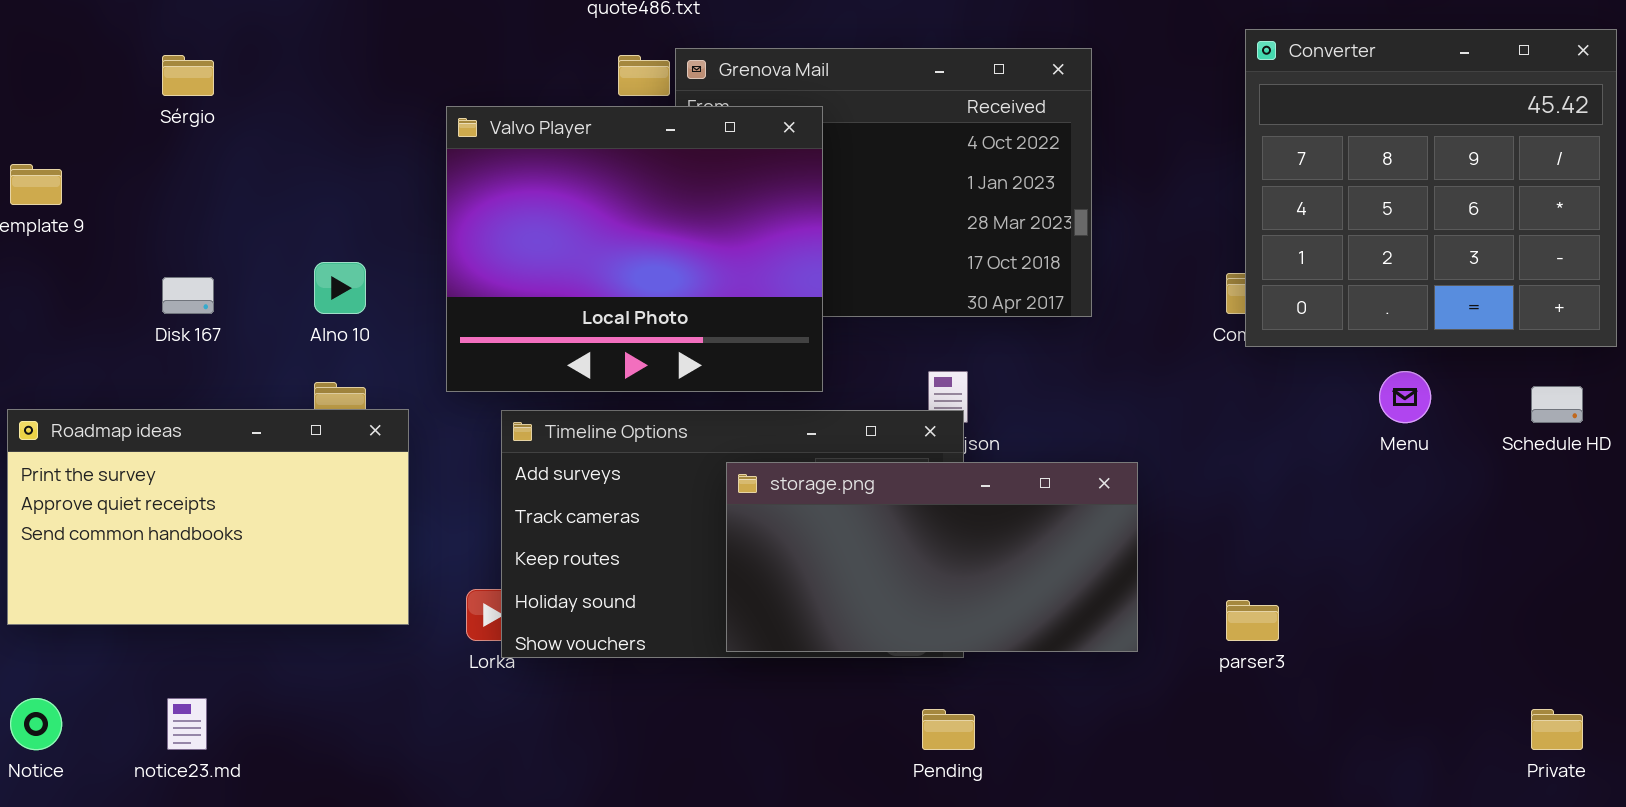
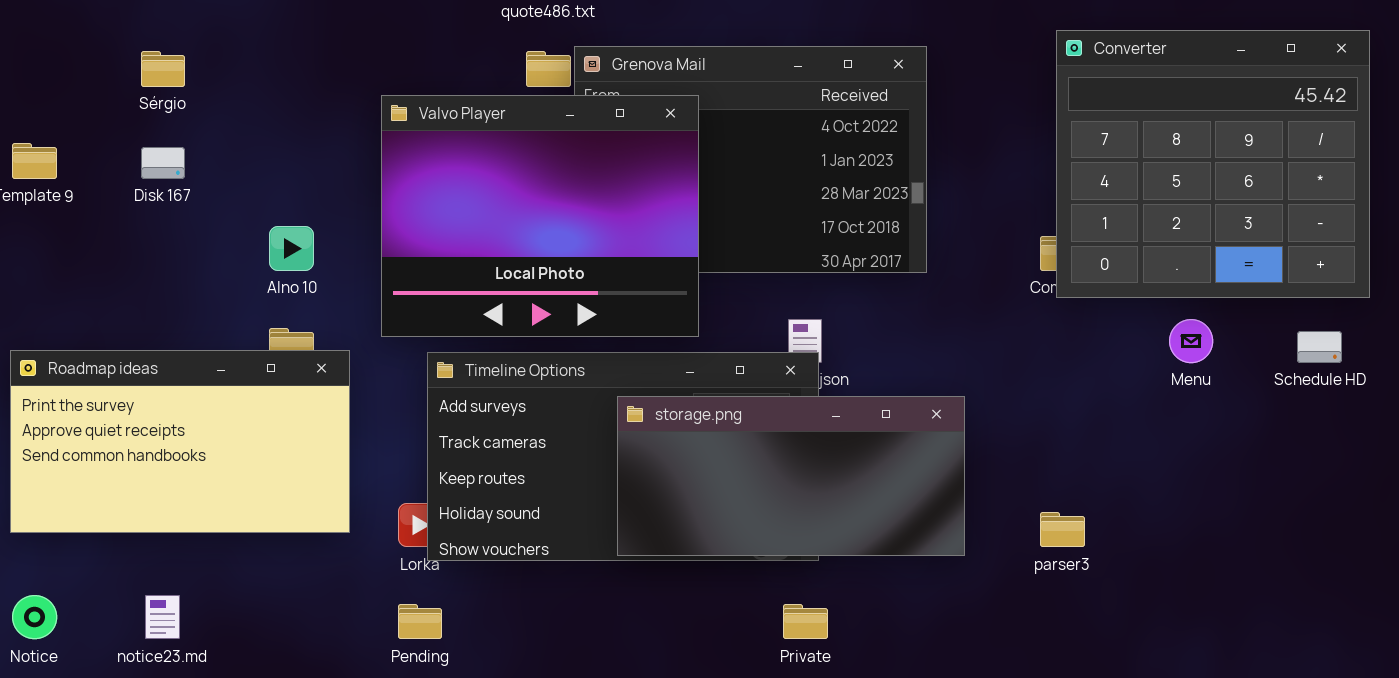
Disk 167: [162,277,214,314] -> [141,147,185,179], moved
Pending: [922,709,975,750] -> [398,604,442,639], moved
Private: [1531,709,1583,750] -> [783,604,828,639], moved

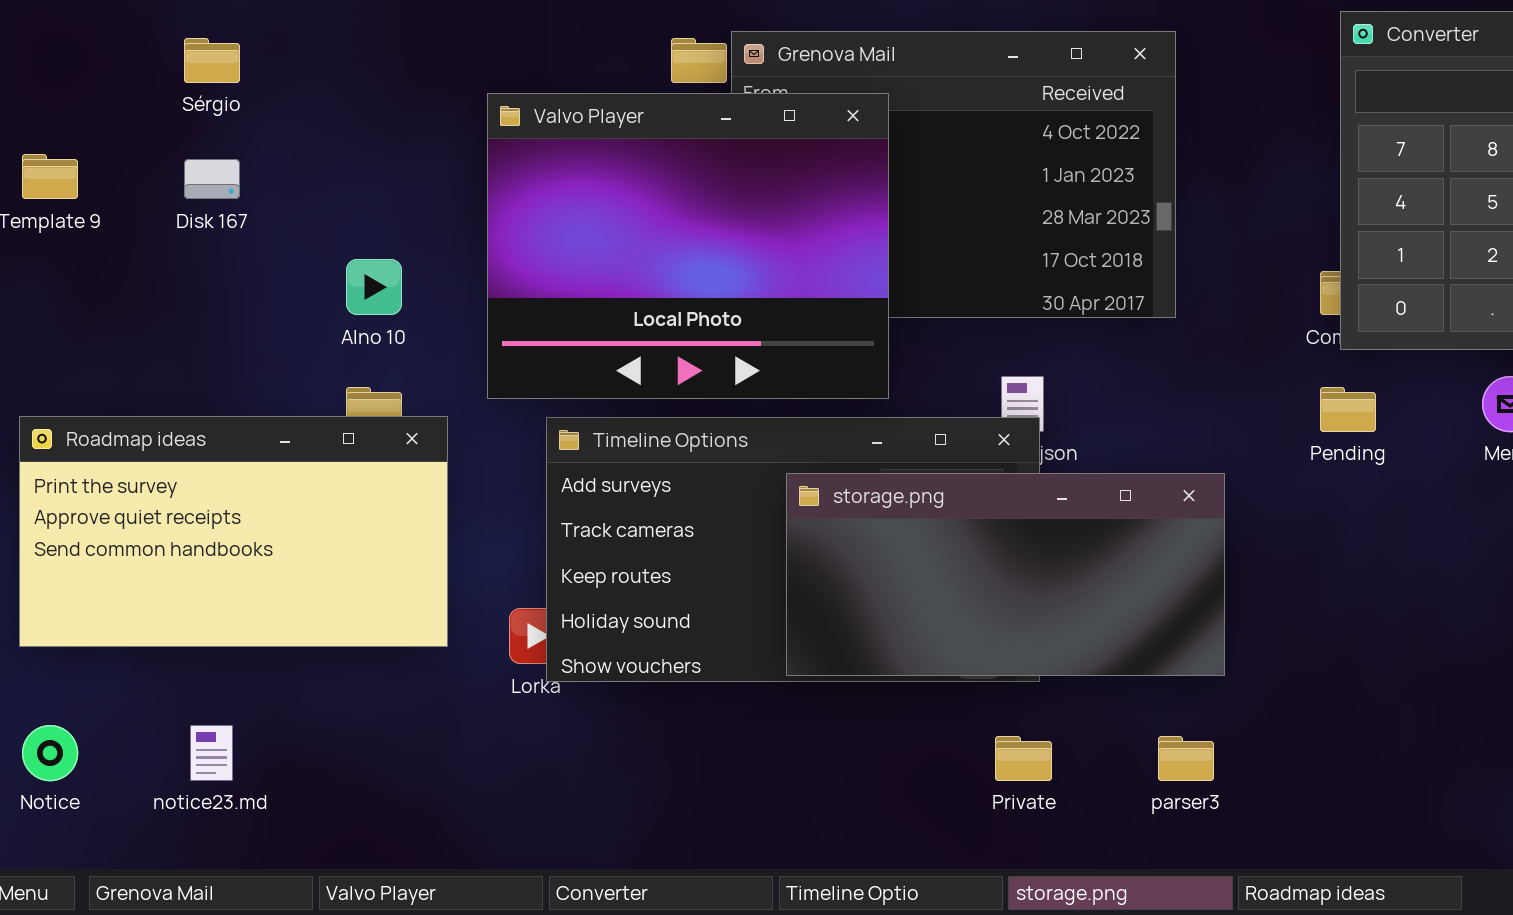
parser3: [1040,512,1085,547] -> [1158,736,1214,781], moved
Pending: [398,604,442,639] -> [1320,387,1376,432], moved

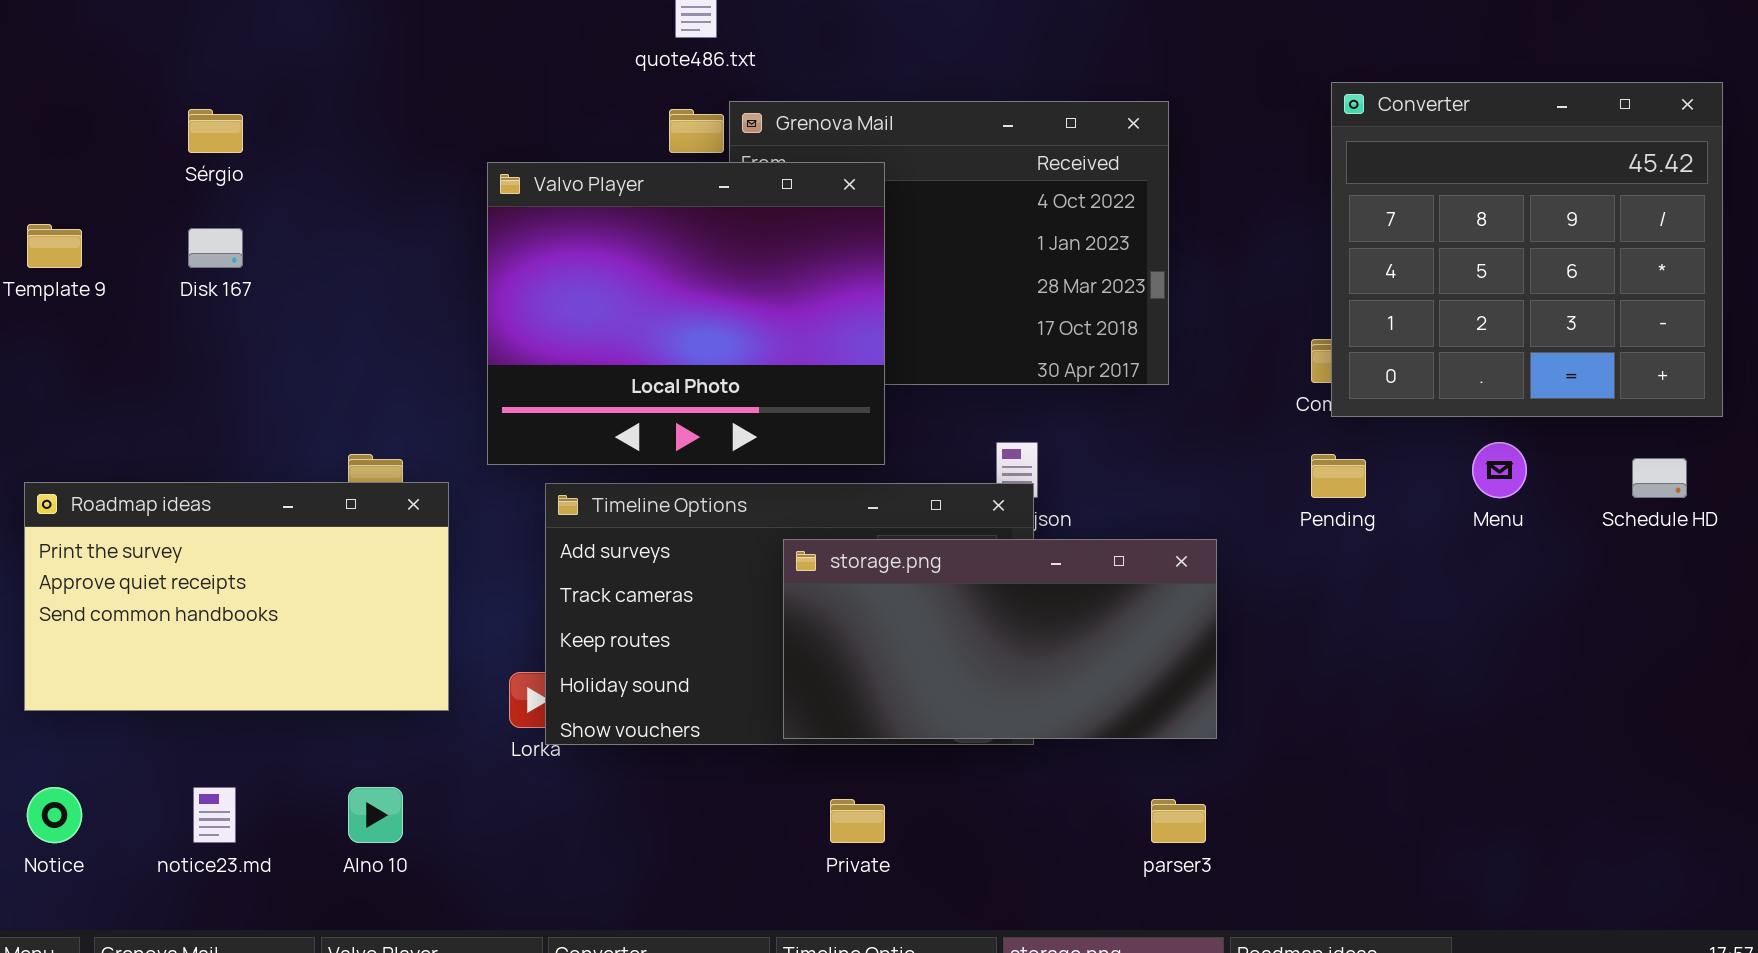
Alno 10: [346,259,402,315] -> [348,787,403,843], moved
Private: [995,736,1052,781] -> [830,799,885,843], moved

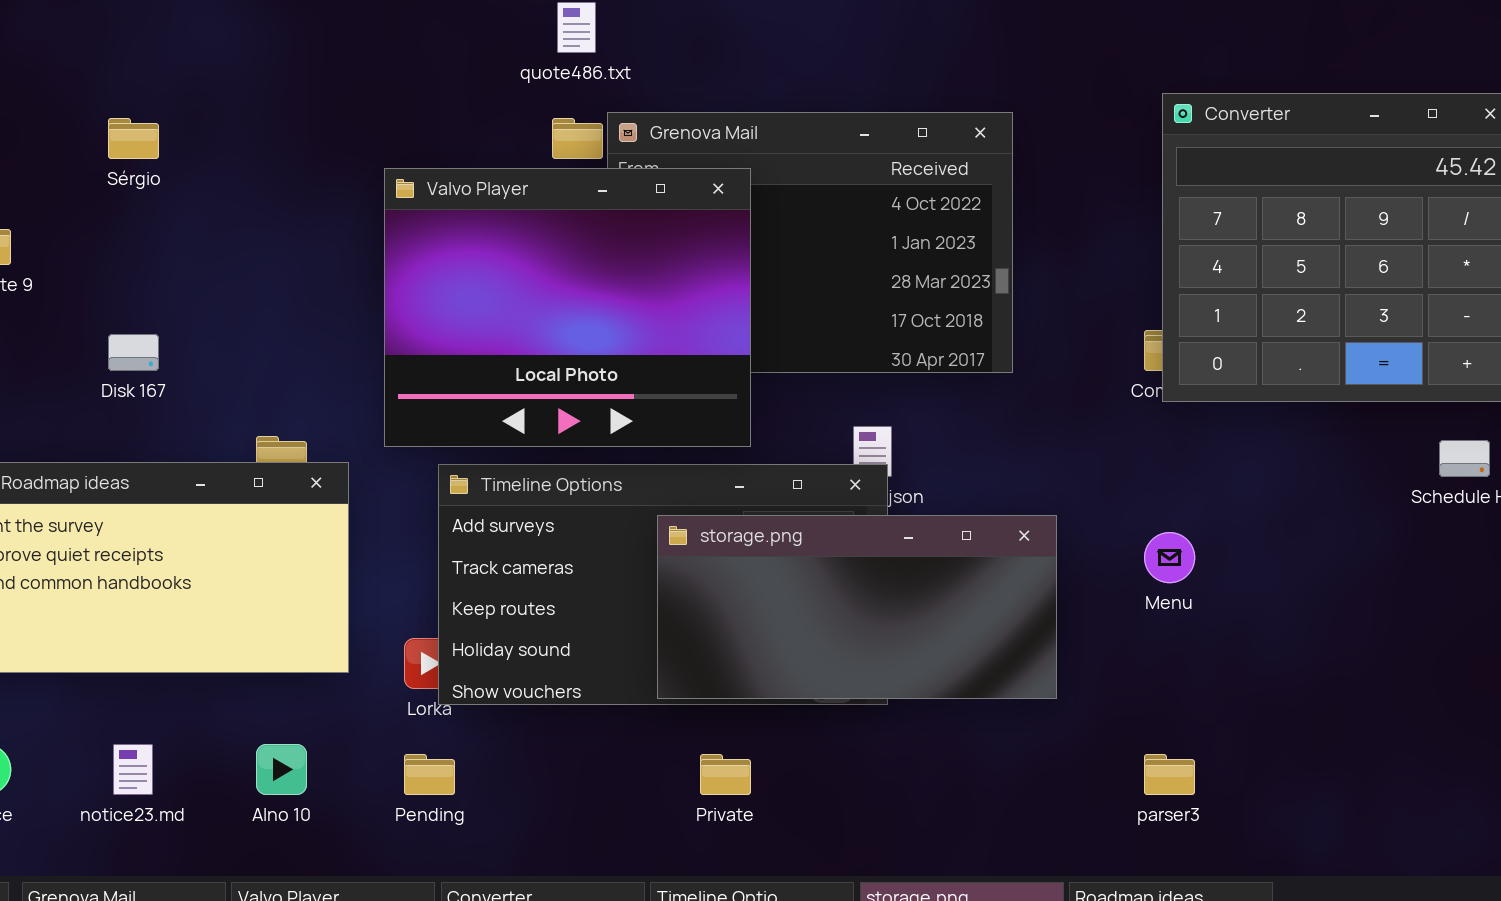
Disk 167: [188,228,243,268] -> [108,334,159,371], moved
Menu: [1472,442,1527,498] -> [1144,532,1195,583], moved
Pending: [1311,454,1366,498] -> [404,754,455,795], moved
parser3: [1151,799,1206,843] -> [1144,754,1195,795], moved

